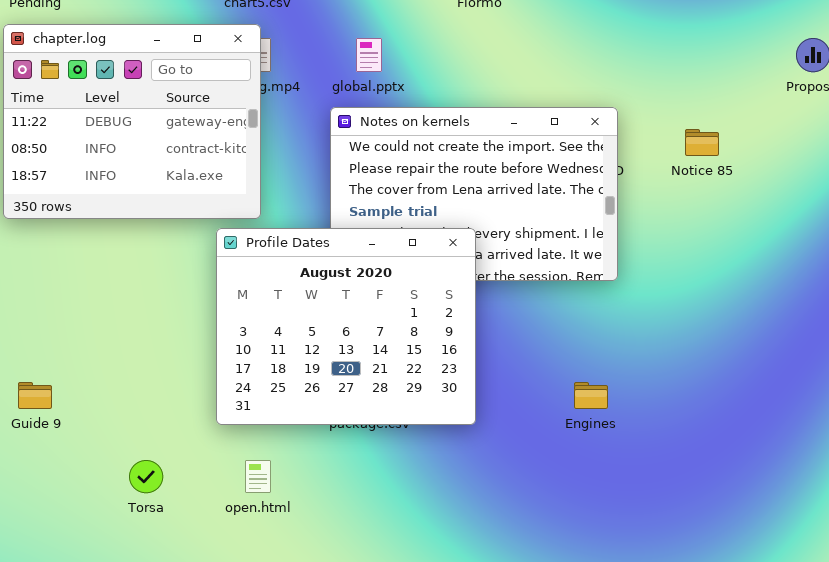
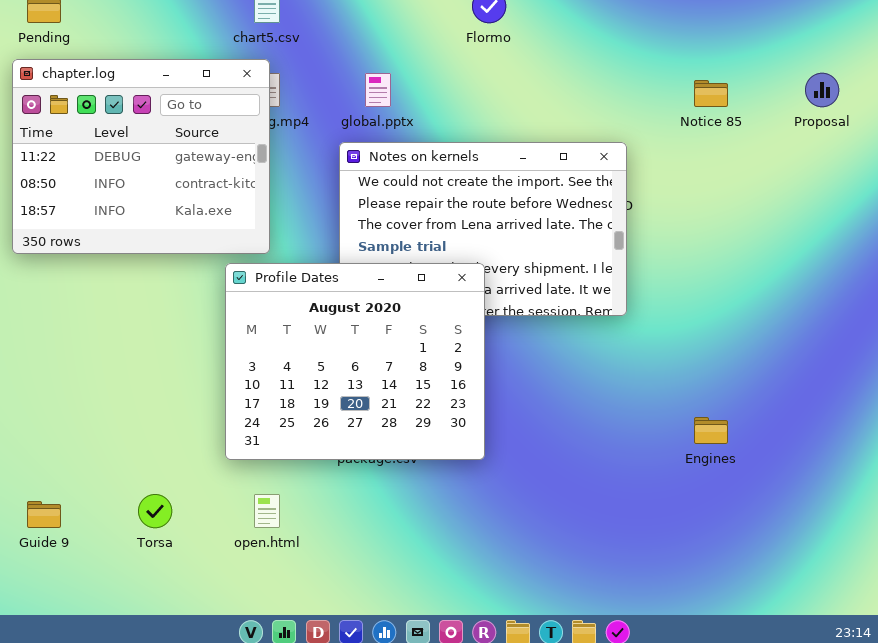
Notice 85: [685,129,719,156] -> [694,80,728,107], moved
Guide 9: [18,382,52,409] -> [27,501,61,528], moved
Engines: [574,382,608,409] -> [694,417,728,444], moved

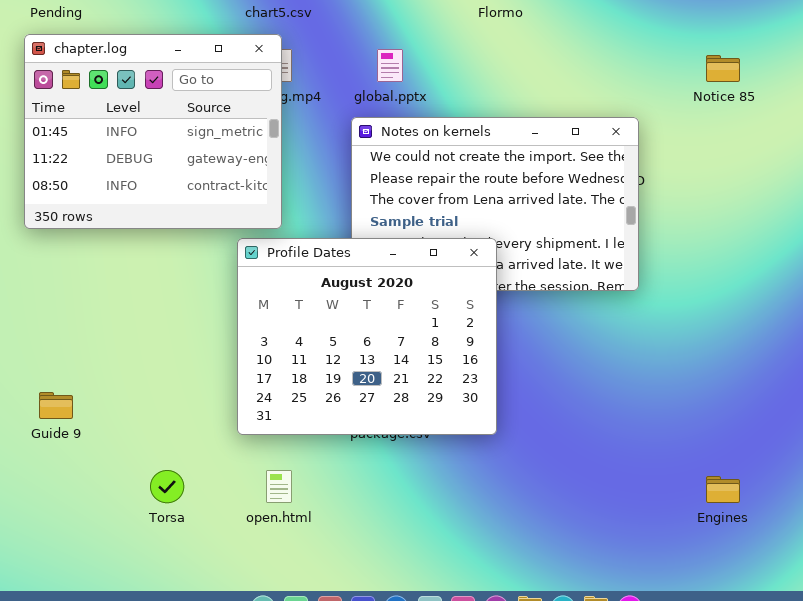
chapter.log: [12,59,270,254] -> [24,34,282,229], scrolled up 1 row
Engines: [694,417,728,444] -> [706,476,740,503], moved
Guide 9: [27,501,61,528] -> [39,392,73,419], moved

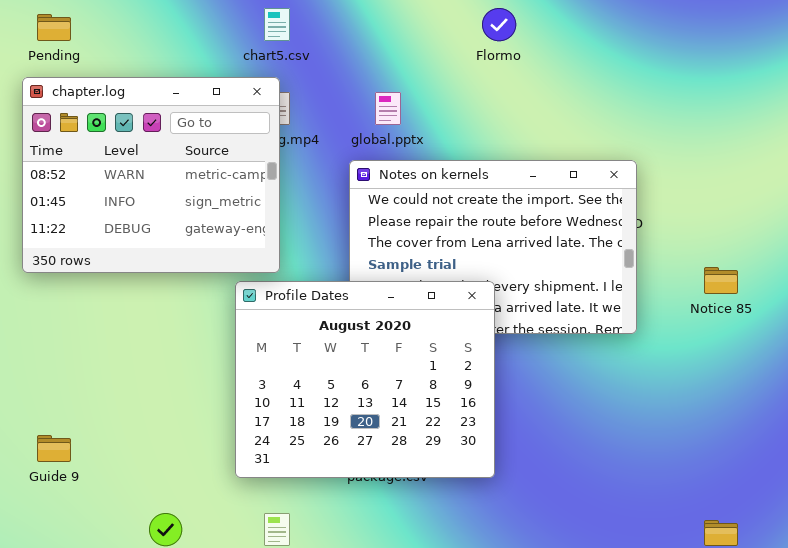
chapter.log: [24,34,282,229] -> [22,77,280,273], scrolled up 1 row
Notice 85: [706,55,740,82] -> [704,267,738,294], moved

